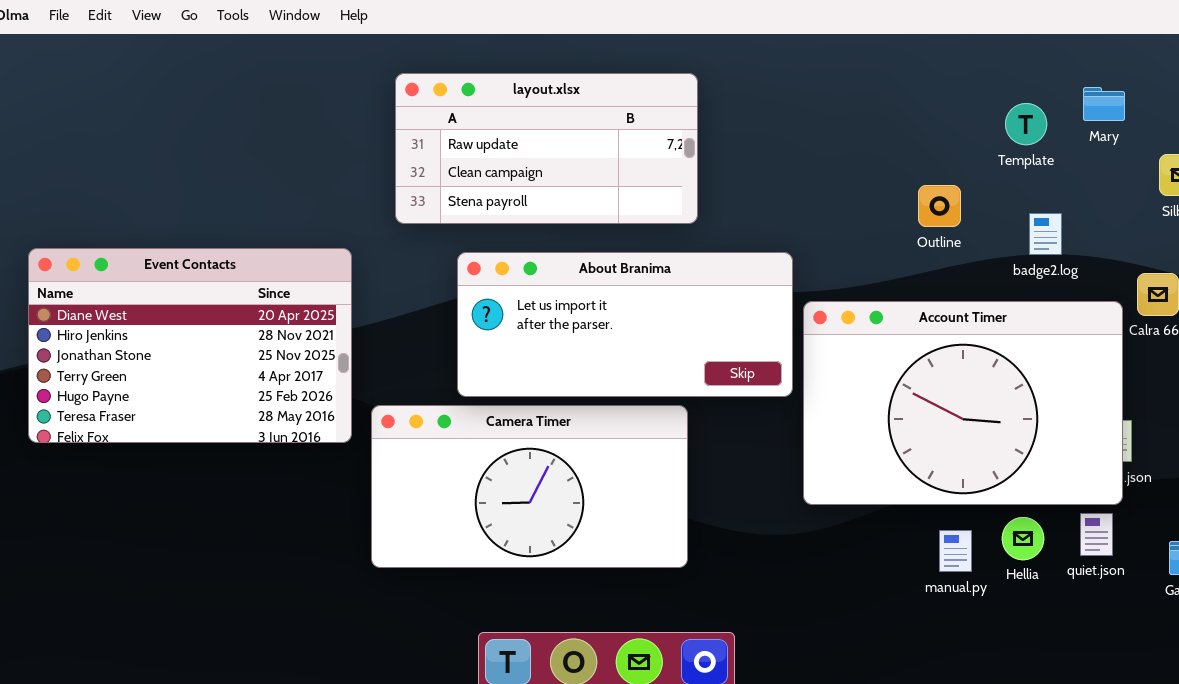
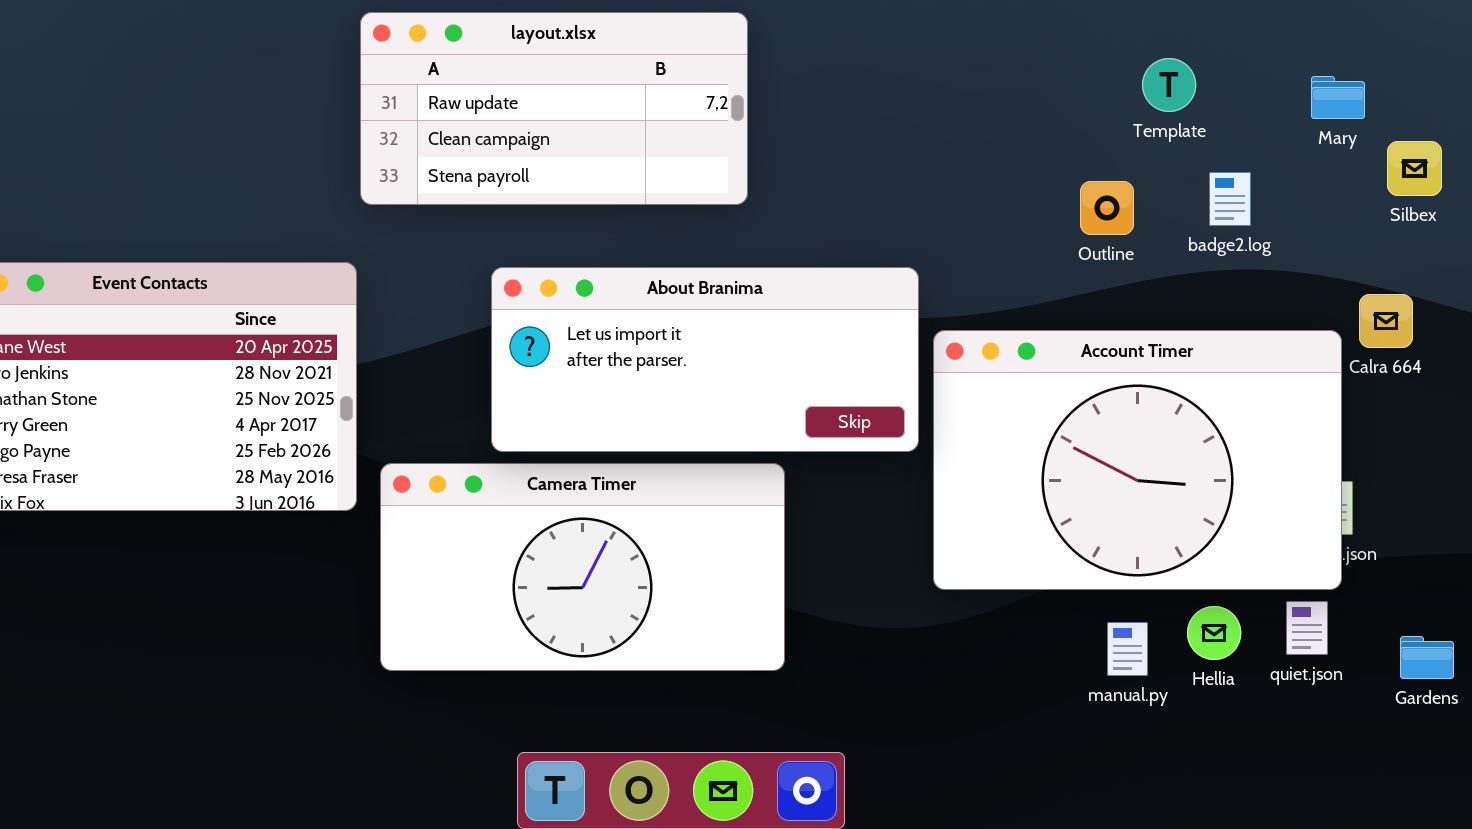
layout.xlsx: [395,73,698,224] -> [360,12,748,205], moved
Mary: [1083,87,1125,121] -> [1311,76,1365,119], moved
Template: [1005,103,1047,145] -> [1142,58,1196,112], moved
badge2.log: [1029,213,1062,255] -> [1209,172,1251,226], moved

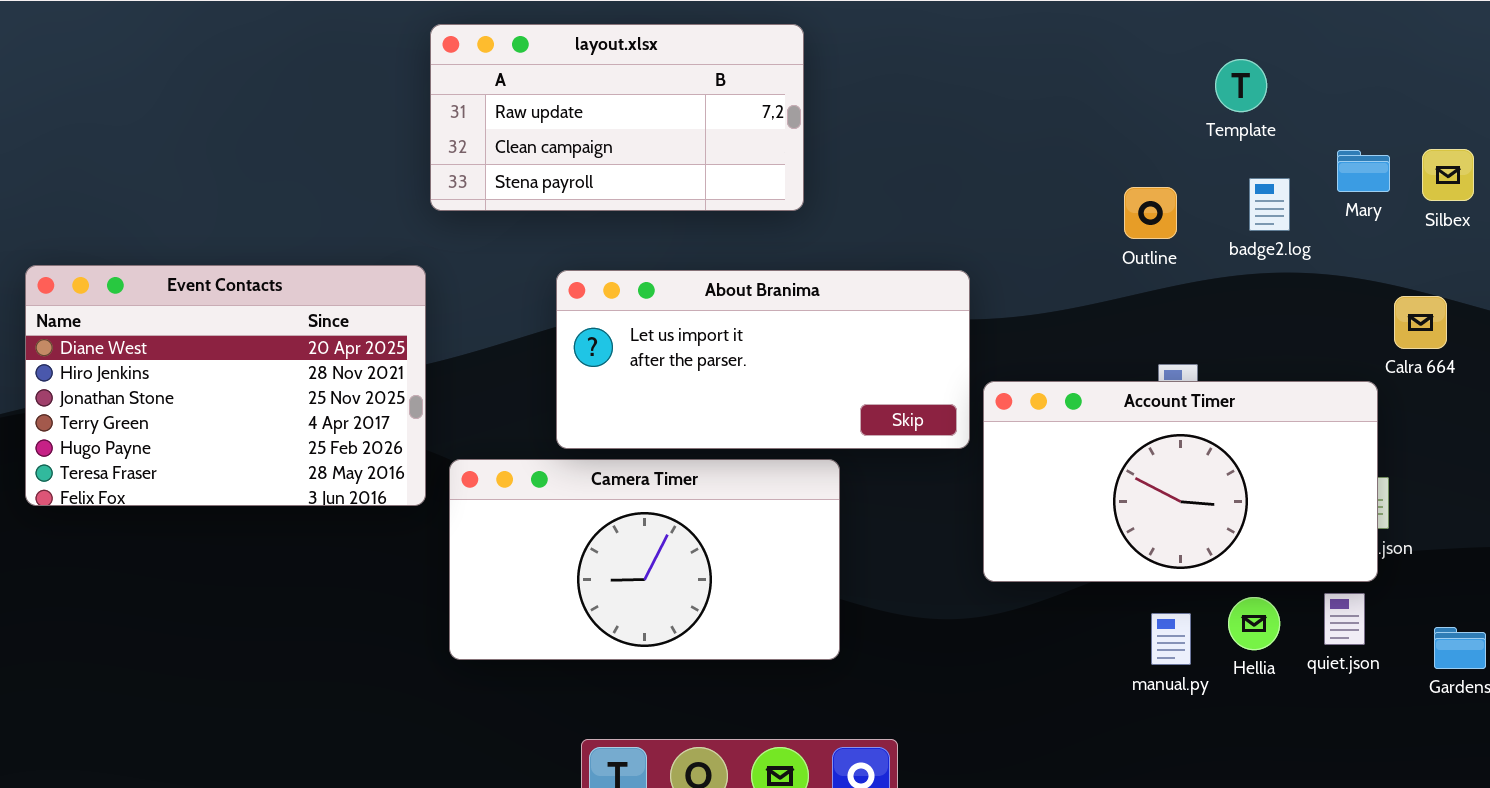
Template: [1142,58,1196,112] -> [1215,59,1267,112], moved
Mary: [1311,76,1365,119] -> [1337,150,1390,192], moved
Account Timer: [933,330,1342,590] -> [983,381,1378,582], resized

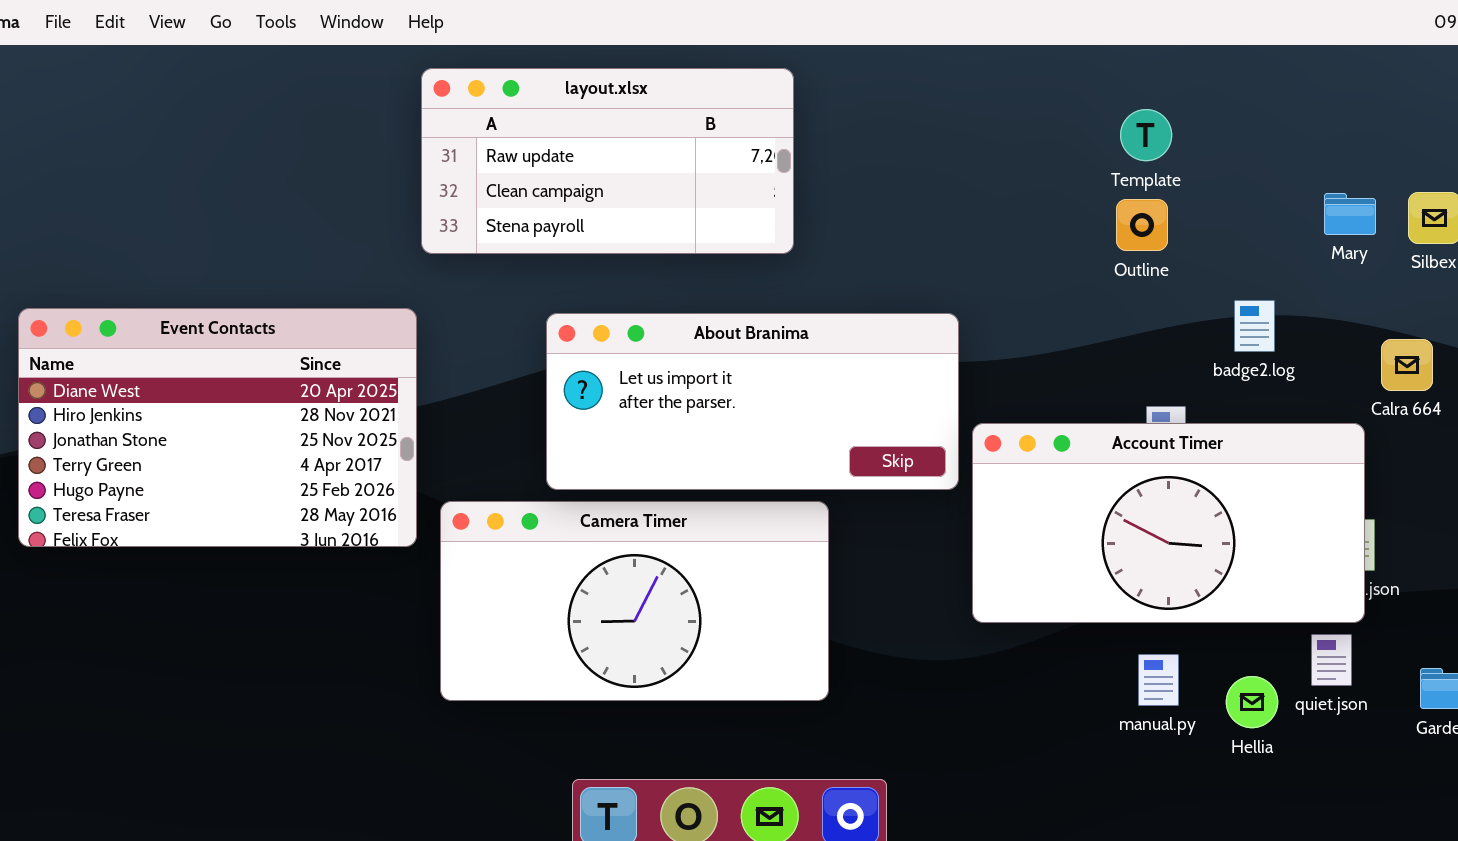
Template: [1215,59,1267,112] -> [1120,109,1172,161], moved
badge2.log: [1249,178,1290,231] -> [1234,300,1275,352], moved
Outline: [1124,187,1177,239] -> [1116,199,1168,251], moved
Hellia: [1228,597,1280,650] -> [1226,676,1278,728], moved

